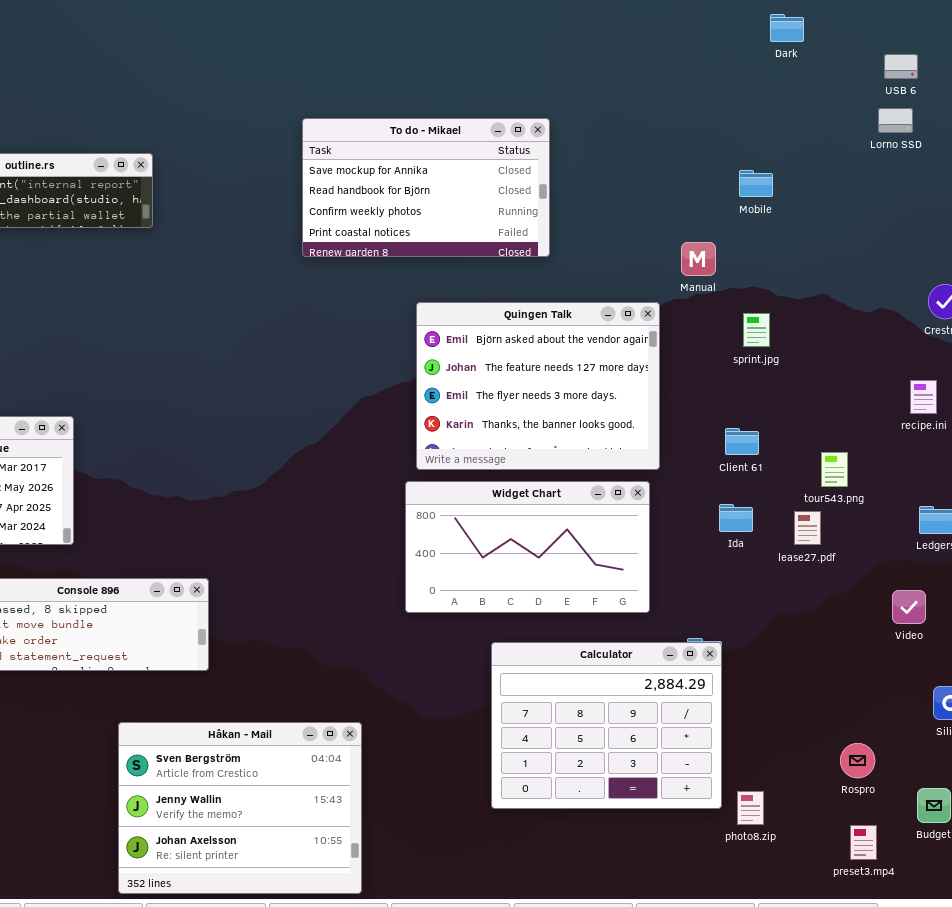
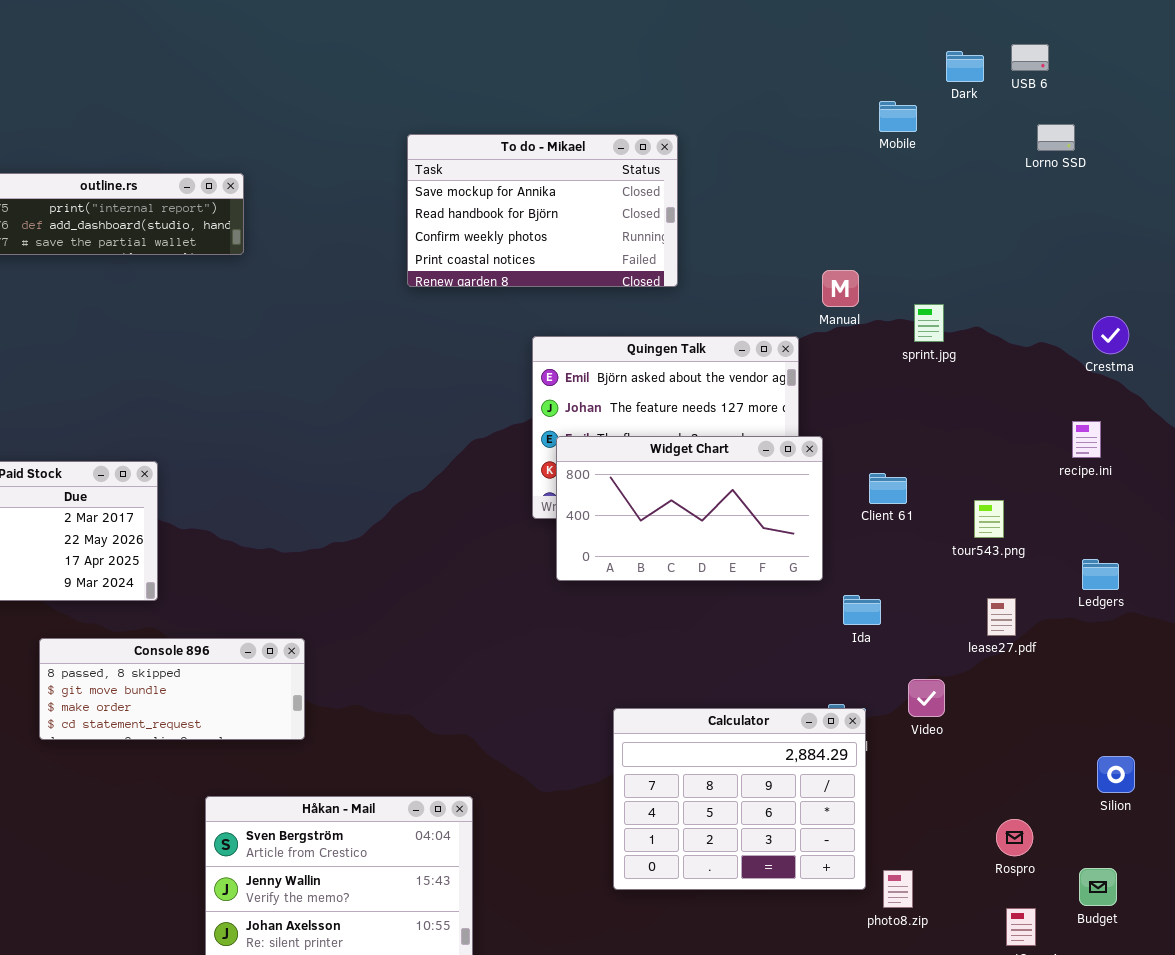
Dark: [770,14,804,42] -> [946,51,984,82], moved
USB 6: [884,54,918,79] -> [1011,44,1049,71], moved
Mobile: [739,170,773,197] -> [879,101,917,132], moved
sprint.jpg: [743,313,770,347] -> [914,304,944,342], moved
Widget Chart: [405,481,650,613] -> [556,436,823,581], moved
Ida: [719,504,753,532] -> [843,595,881,625], moved
lease27.pdf: [794,511,821,545] -> [987,598,1016,636], moved
Video: [892,590,926,624] -> [908,679,945,717], moved

